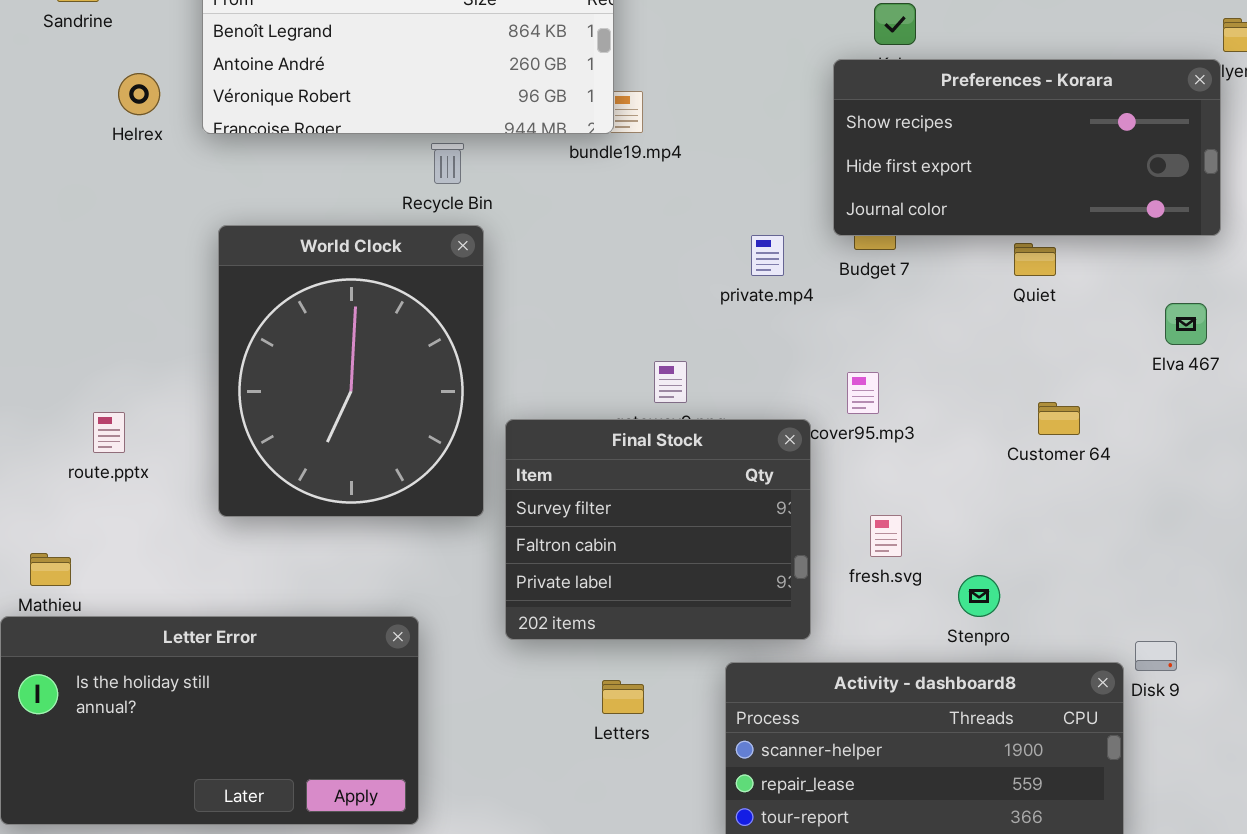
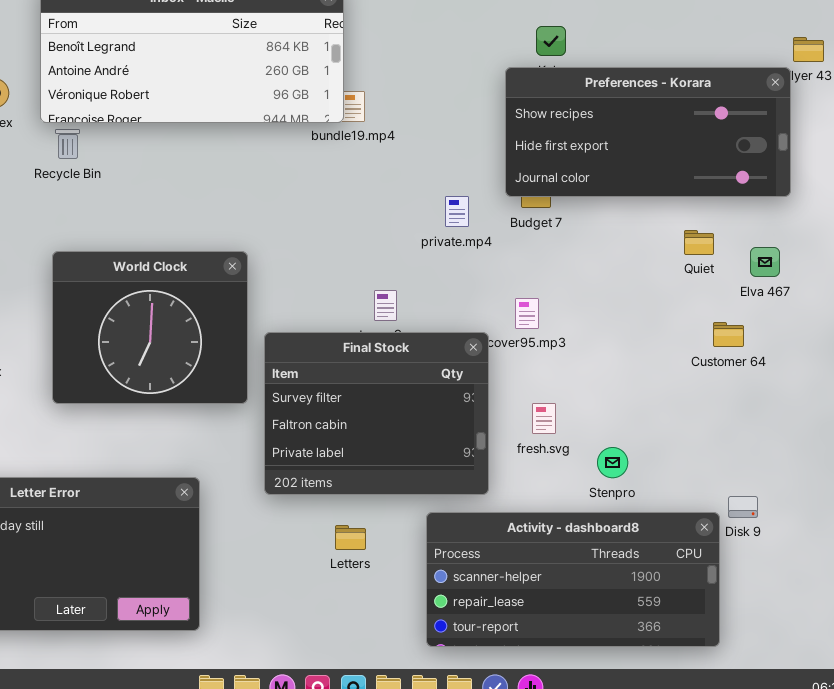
Recycle Bin: [431,143,464,184] -> [55,129,80,159], moved
World Clock: [218,225,484,517] -> [52,251,248,404], resized
Quiet: [1014,243,1056,276] -> [684,230,714,255], moved
Customer 64: [1038,402,1080,435] -> [713,322,744,347], moved

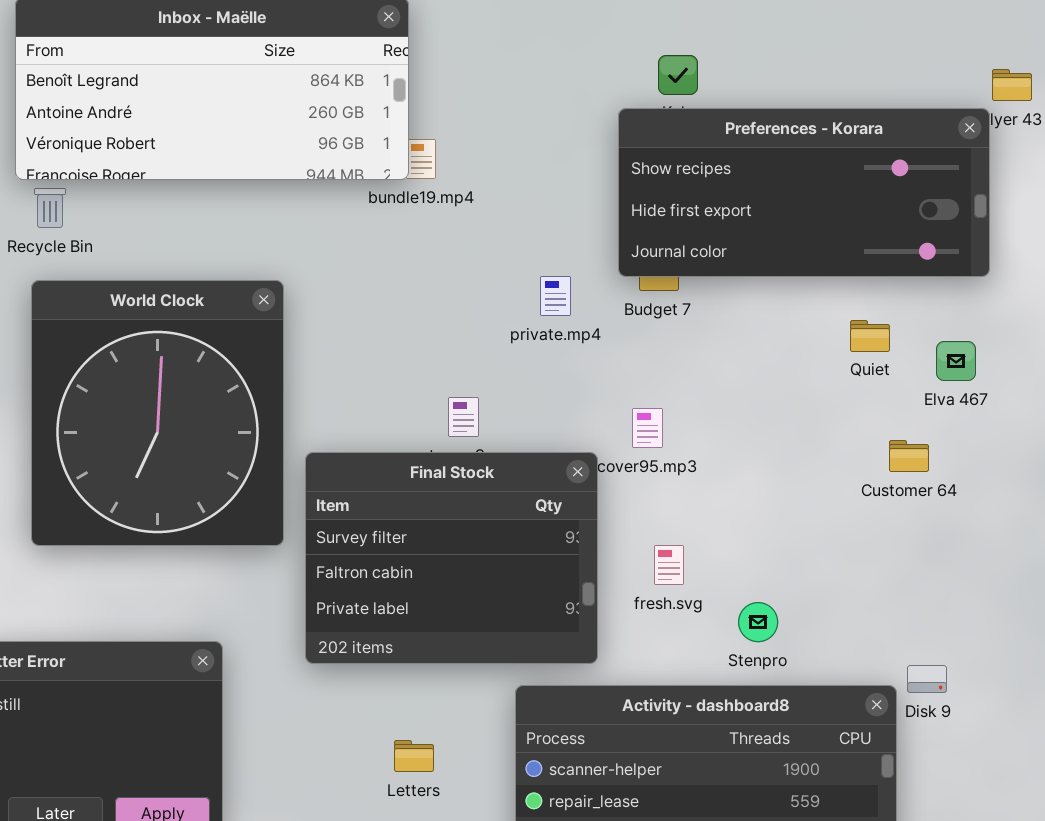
World Clock: [52,251,248,404] -> [31,280,284,546], resized
Letters: [335,525,366,550] -> [394,740,434,772], moved

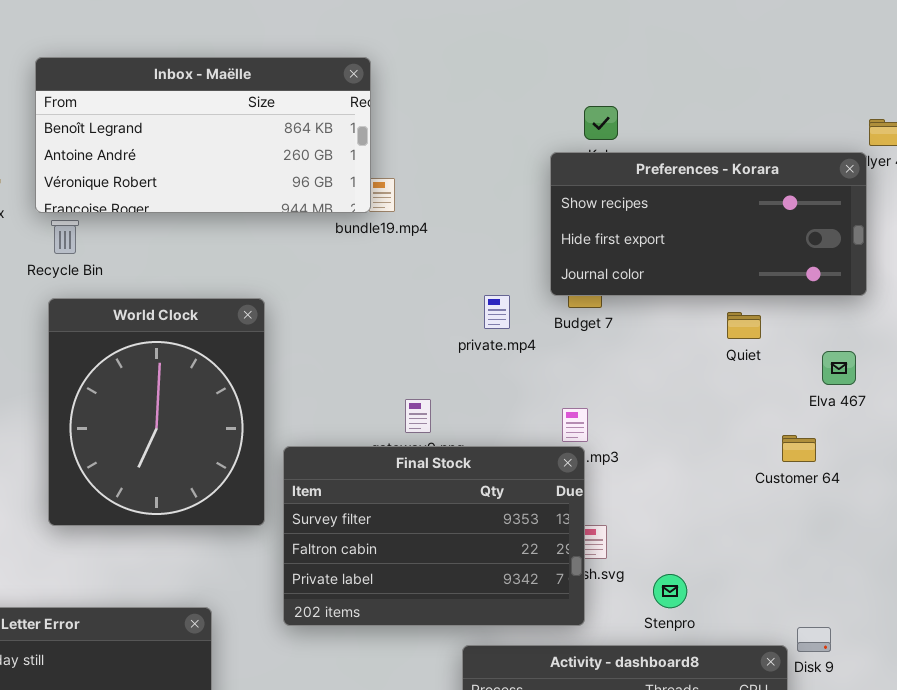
Quiet: [850,320,890,352] -> [727,312,761,339], moved
Final Stock: [305,452,598,664] -> [283,446,585,626], resized

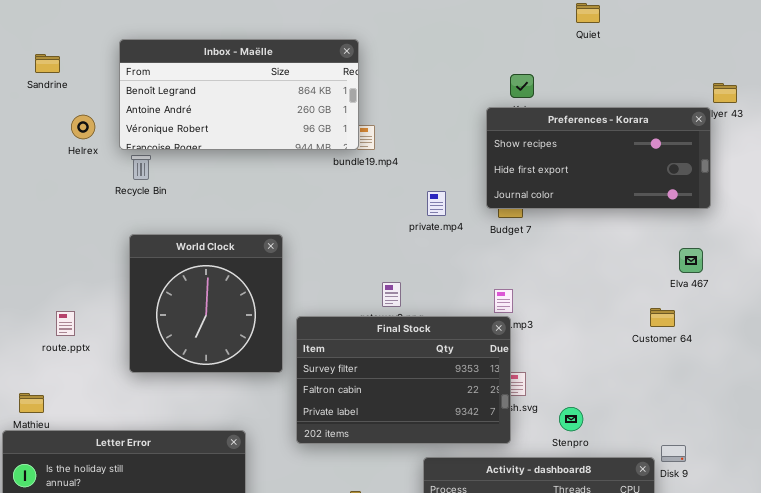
private.mp4: [484,295,510,329] -> [427,191,446,216], moved
World Clock: [48,298,265,526] -> [129,234,283,373], resized
Quiet: [727,312,761,339] -> [576,3,600,23], moved

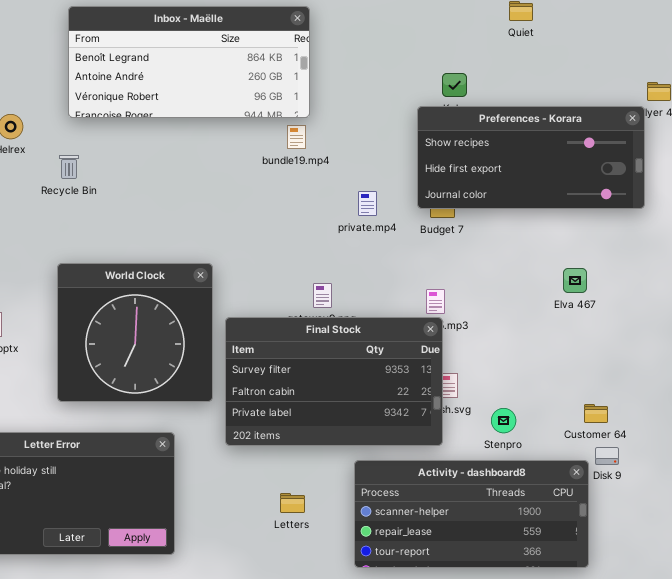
Inbox - Maëlle: [119,39,359,150] -> [68,6,310,118], moved
World Clock: [129,234,283,373] -> [57,263,213,402], moved
Elva 467: [679,248,703,273] -> [563,268,587,293], moved
Customer 64: [650,308,675,327] -> [584,404,608,423], moved

